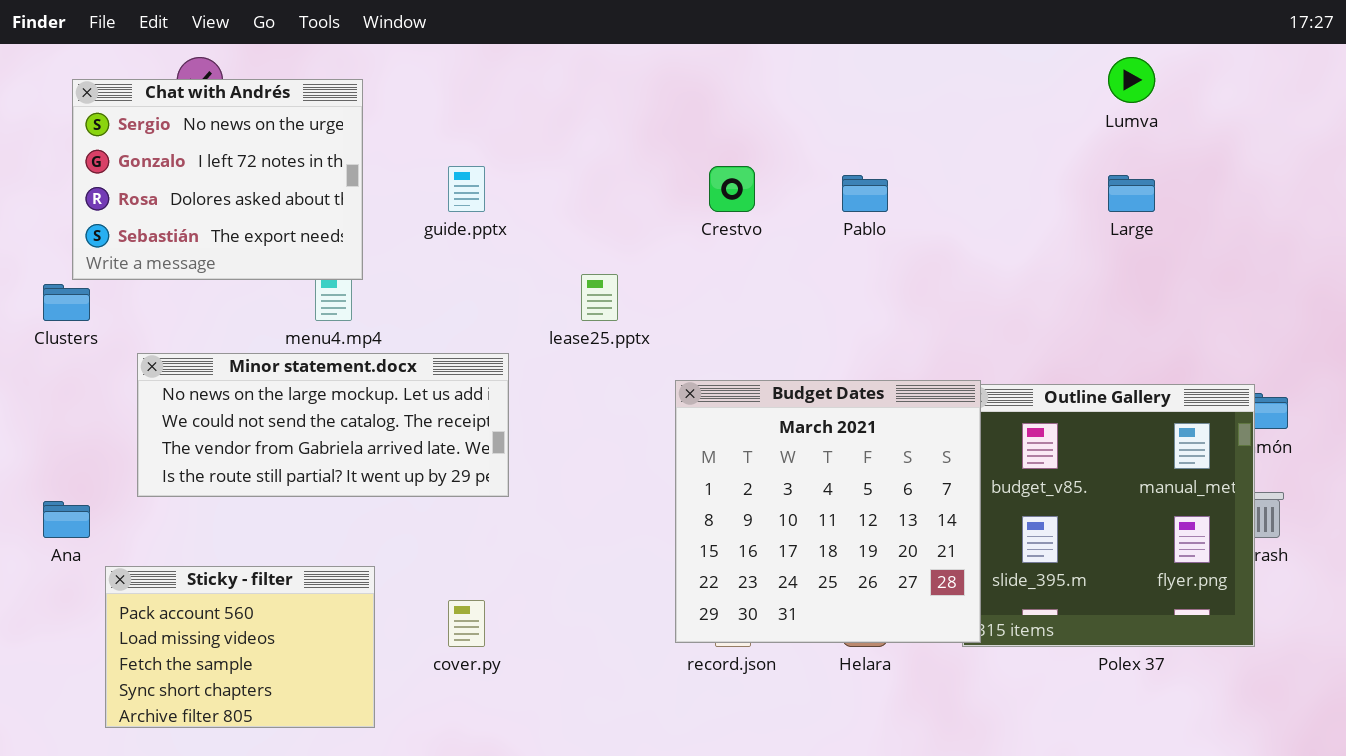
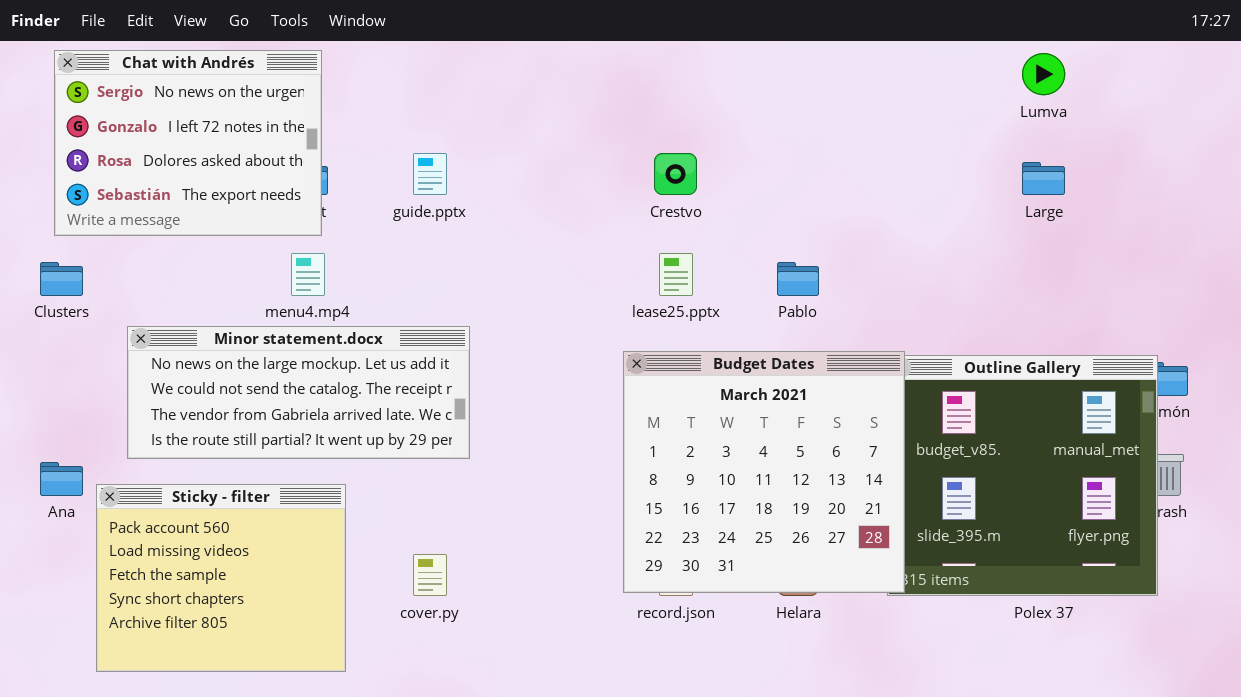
Chat with Andrés: [72,79,363,280] -> [54,50,322,236], moved
Pablo: [842,175,888,212] -> [777,262,819,296], moved
lease25.pptx: [581,274,618,321] -> [659,253,693,296], moved
Sticky - filter: [105,566,375,728] -> [96,484,346,672], resized

